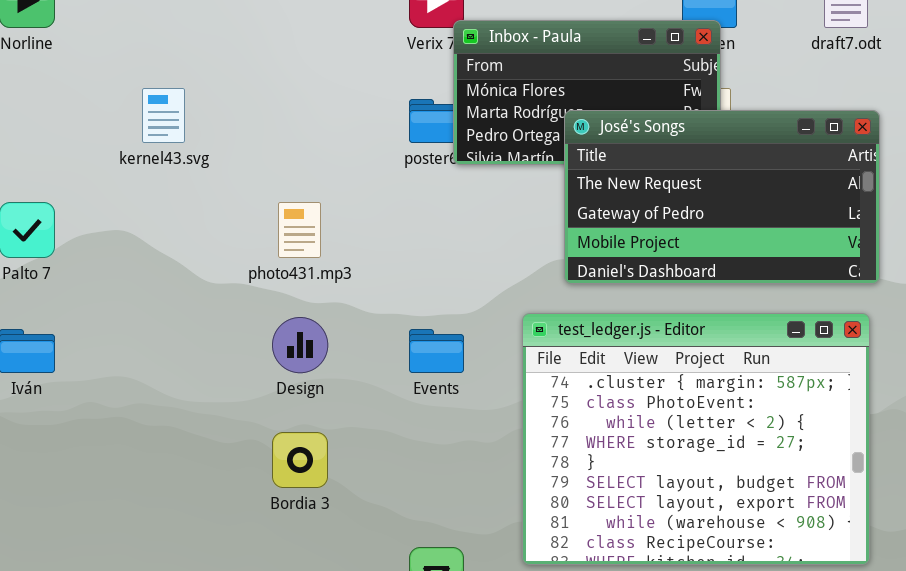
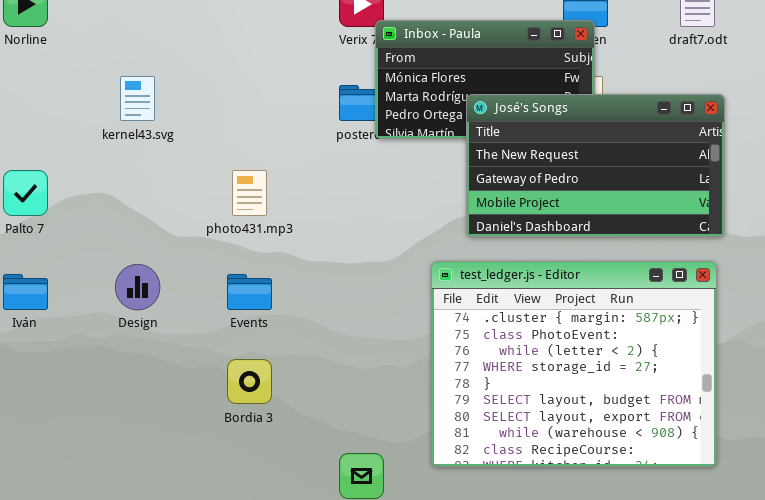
Design: [272,317,328,373] -> [115,264,160,310], moved
Events: [409,329,464,373] -> [227,274,272,310], moved

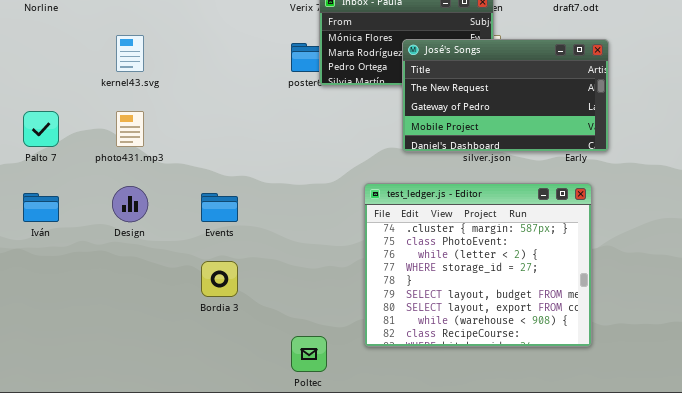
José's Songs: [466,94,725,237] -> [402,39,609,152], moved
photo431.mp3: [232,170,267,216] -> [116,111,144,147], moved

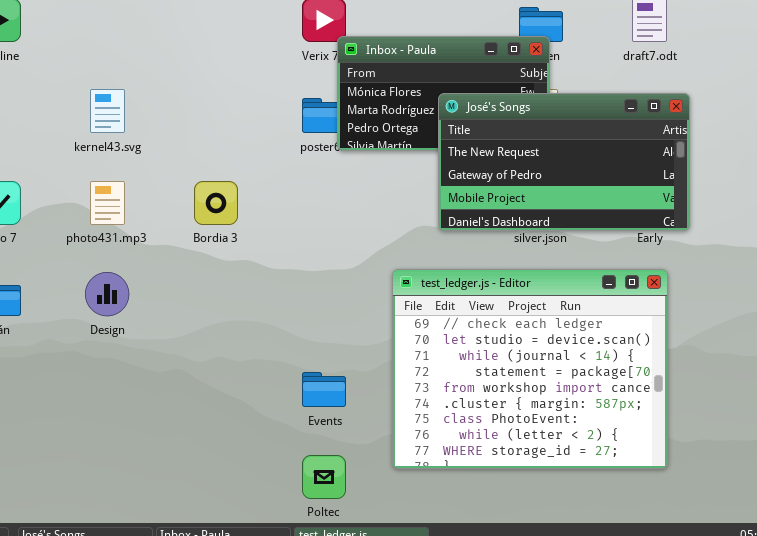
test_ledger.js - Editor: [364,183,592,347] -> [392,269,668,469], scrolled up 5 rows
Events: [201,193,238,222] -> [302,372,346,407], moved
Bordia 3: [201,261,238,297] -> [194,181,238,225], moved

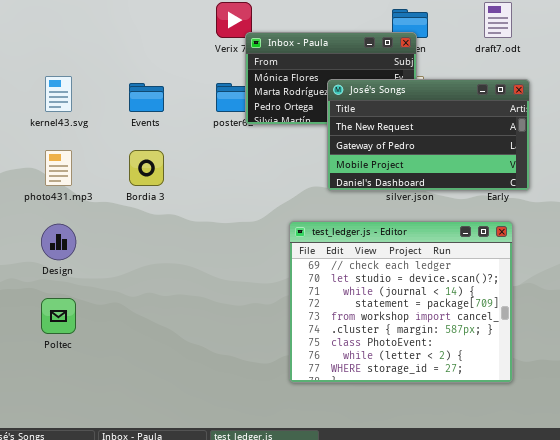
Events: [302,372,346,407] -> [129,83,164,112], moved
Poltec: [302,455,346,499] -> [41,298,76,334], moved

